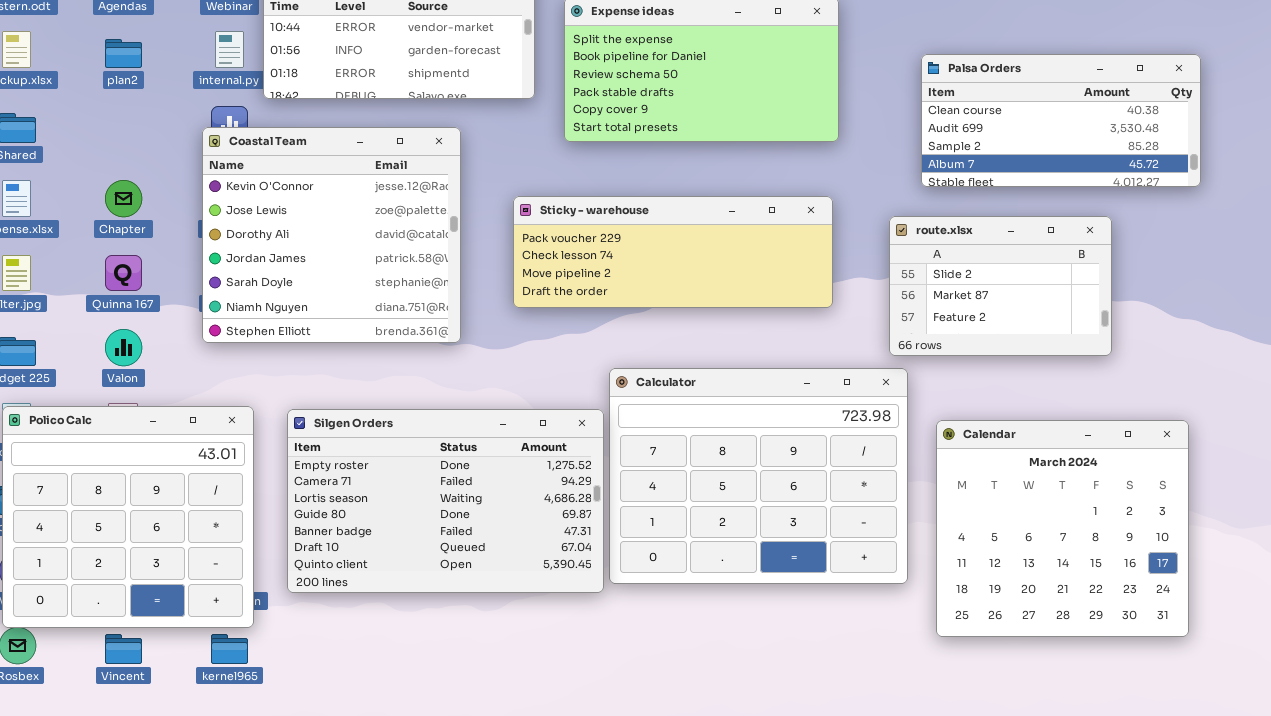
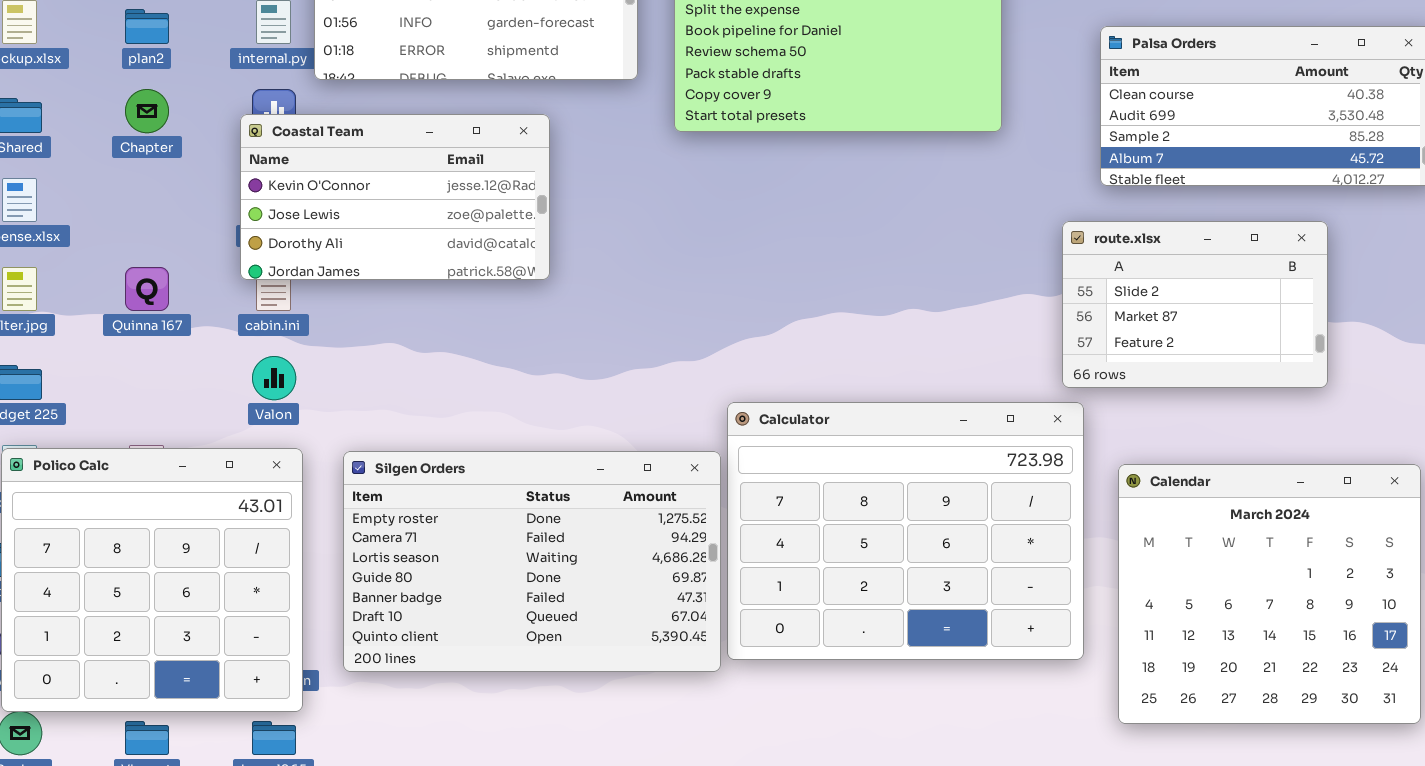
Coastal Team: [202,127,461,343] -> [240,114,550,280], resized
Chapter: [105,180,142,217] -> [125,89,169,133], moved
Sticky - warehouse: [513,196,833,308] -> none, closed
Valon: [105,329,142,366] -> [252,356,296,400], moved

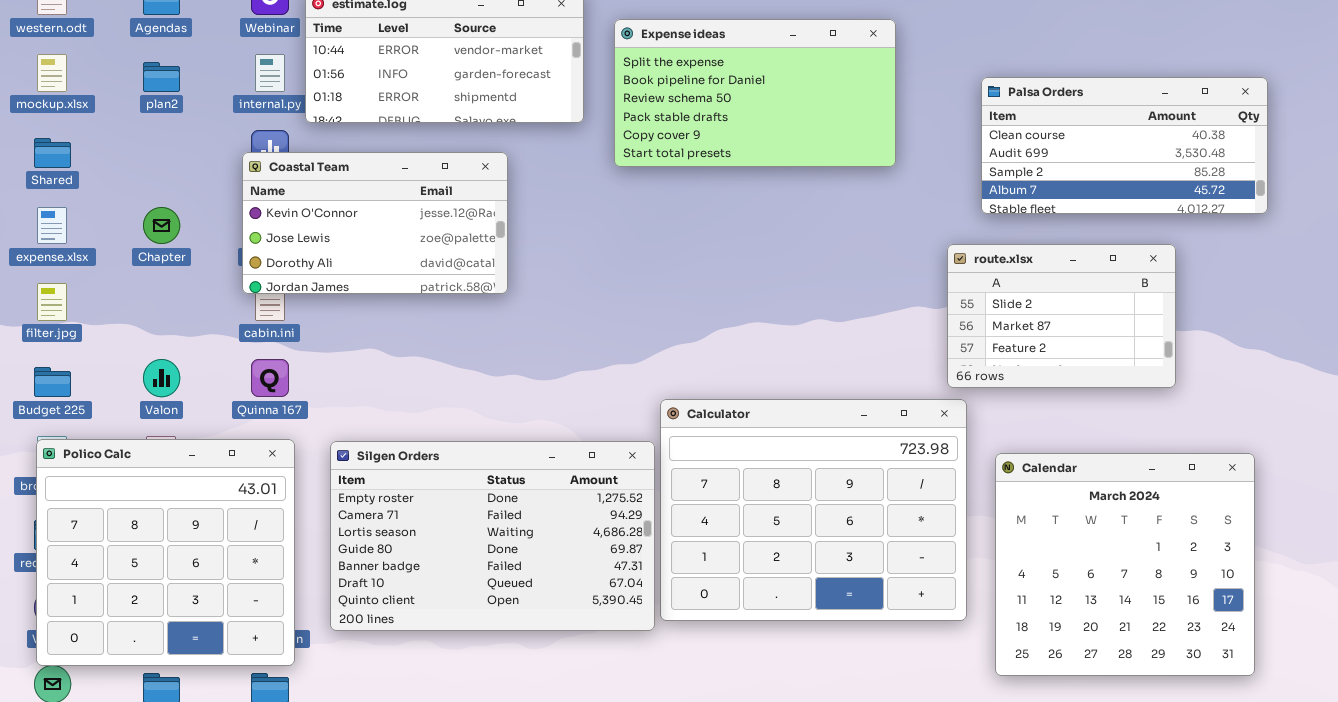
Chapter: [125,89,169,133] -> [143,207,180,244], moved
Quinna 167: [125,267,169,311] -> [251,359,289,397], moved
Valon: [252,356,296,400] -> [143,359,180,397], moved

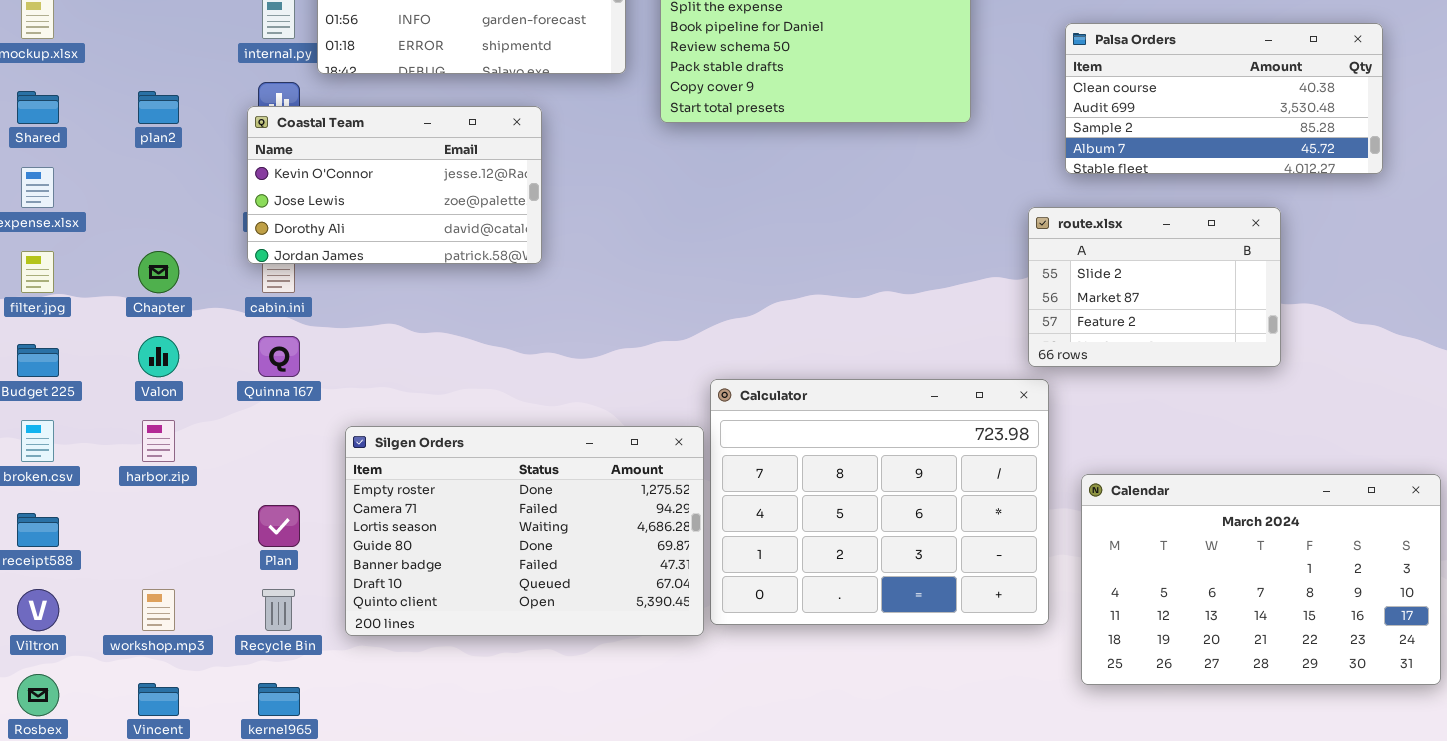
plan2: [143,62,180,92] -> [138,91,179,124], moved
Chapter: [143,207,180,244] -> [138,251,179,293], moved
Polico Calc: [36,439,295,666] -> none, closed
Calendar: [995,453,1255,676] -> [1081,474,1441,685], resized

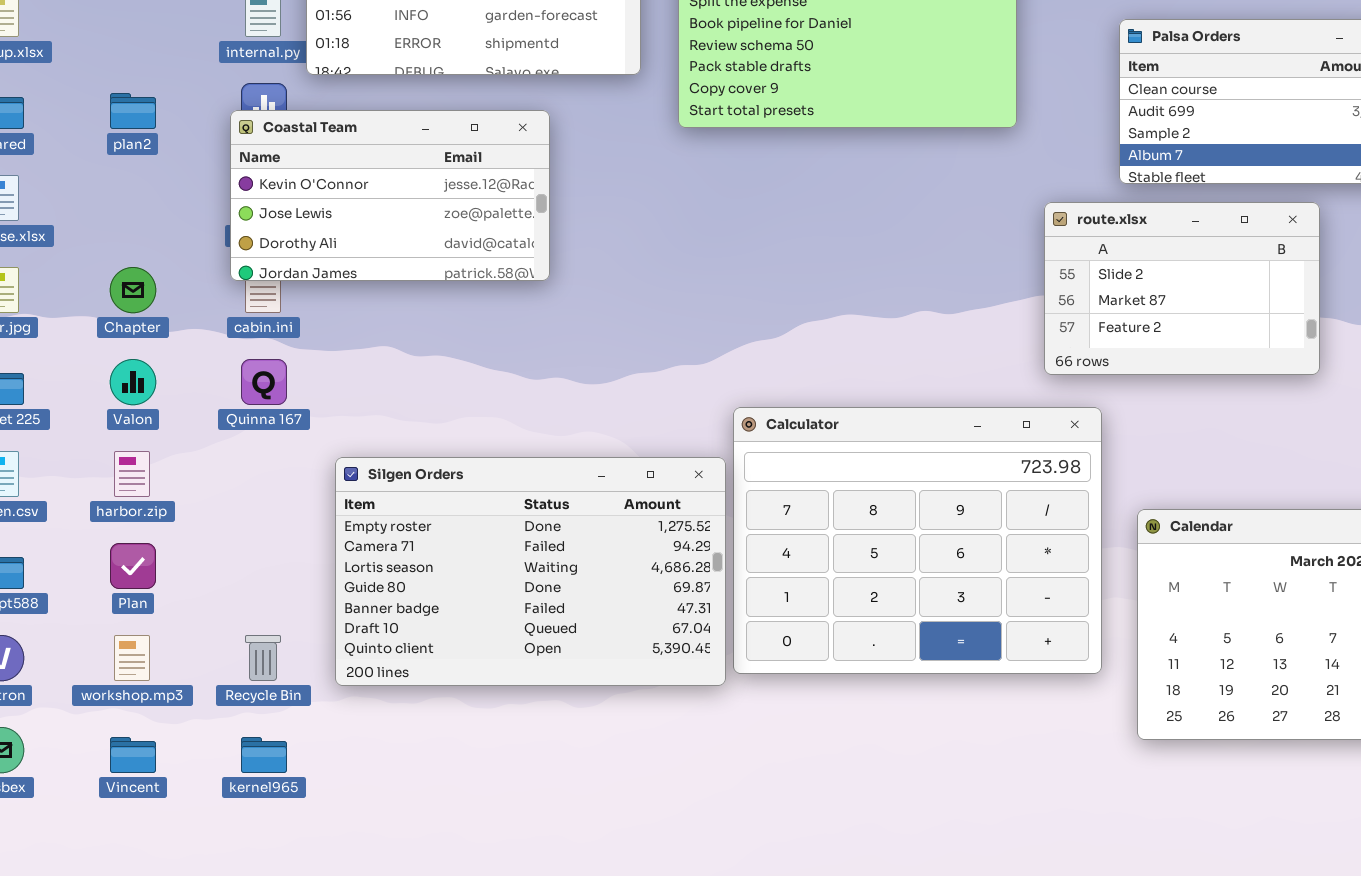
route.xlsx: [1028,207,1281,367] -> [1044,202,1320,375], moved
Plan: [258,505,300,547] -> [110,543,156,589], moved

